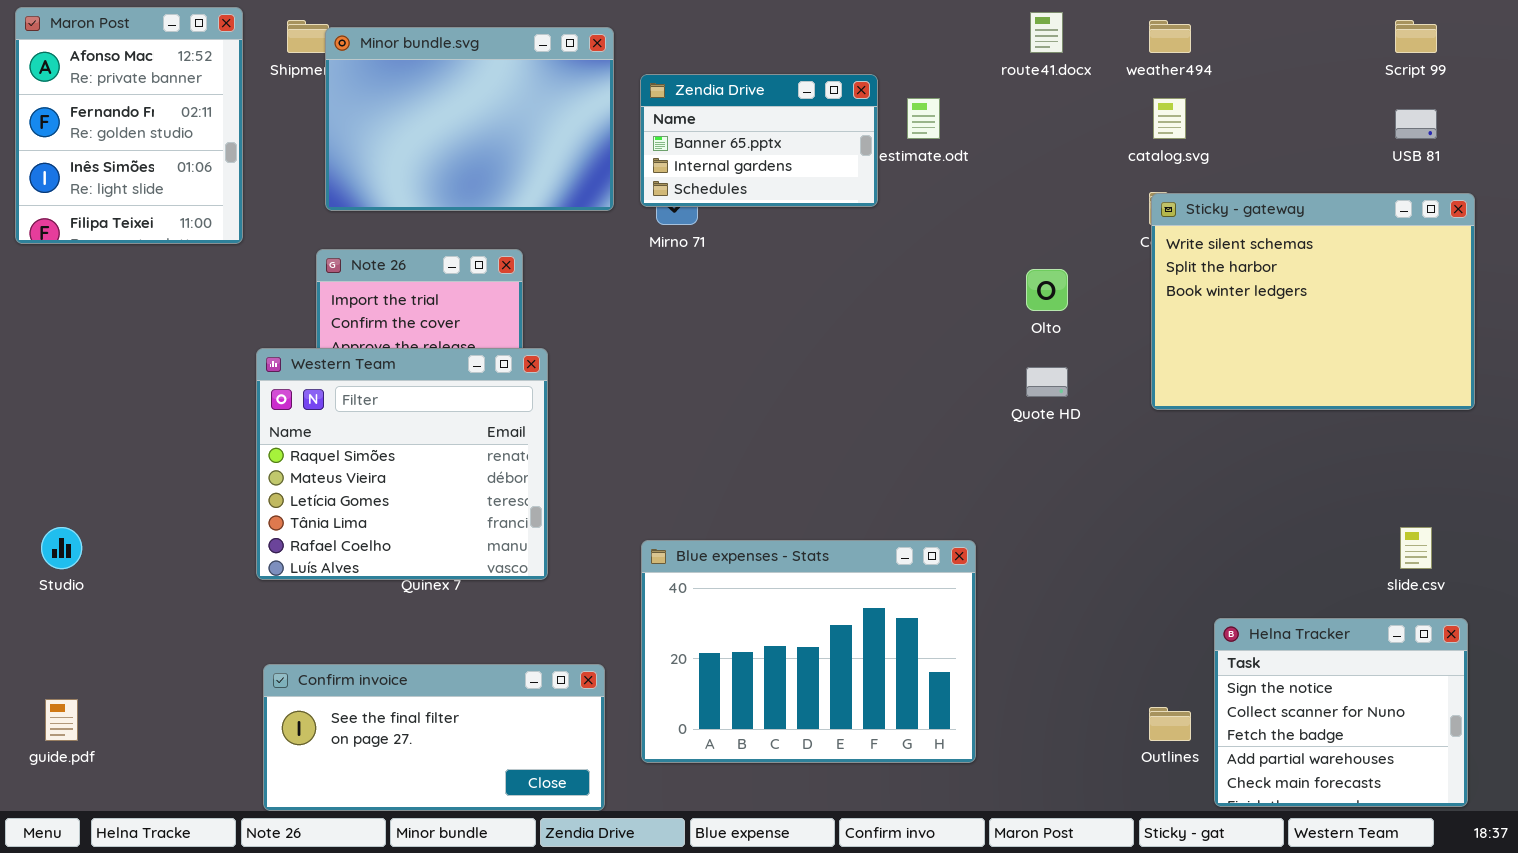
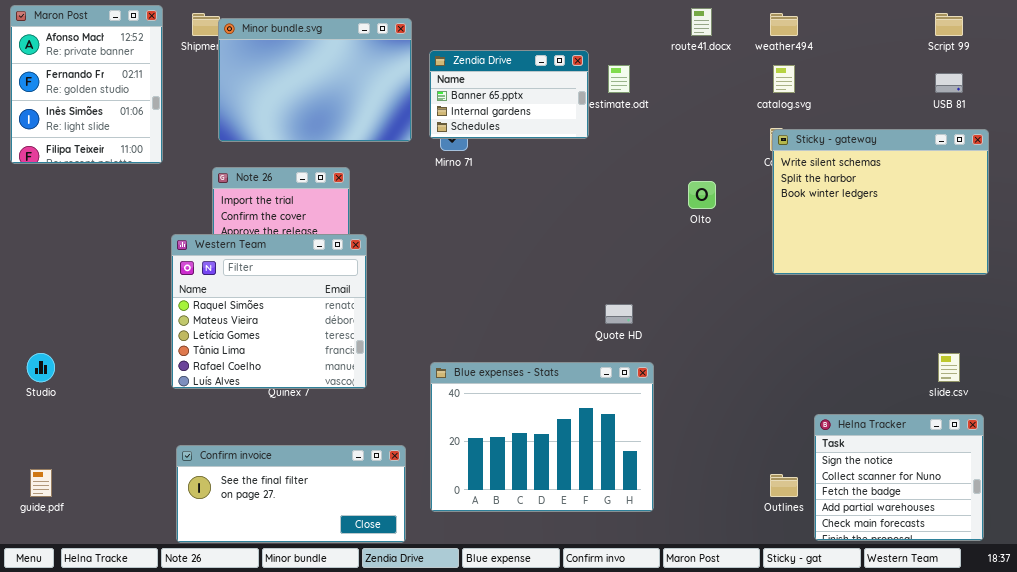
Quote HD: [1026,367,1068,397] -> [605,304,633,324], moved

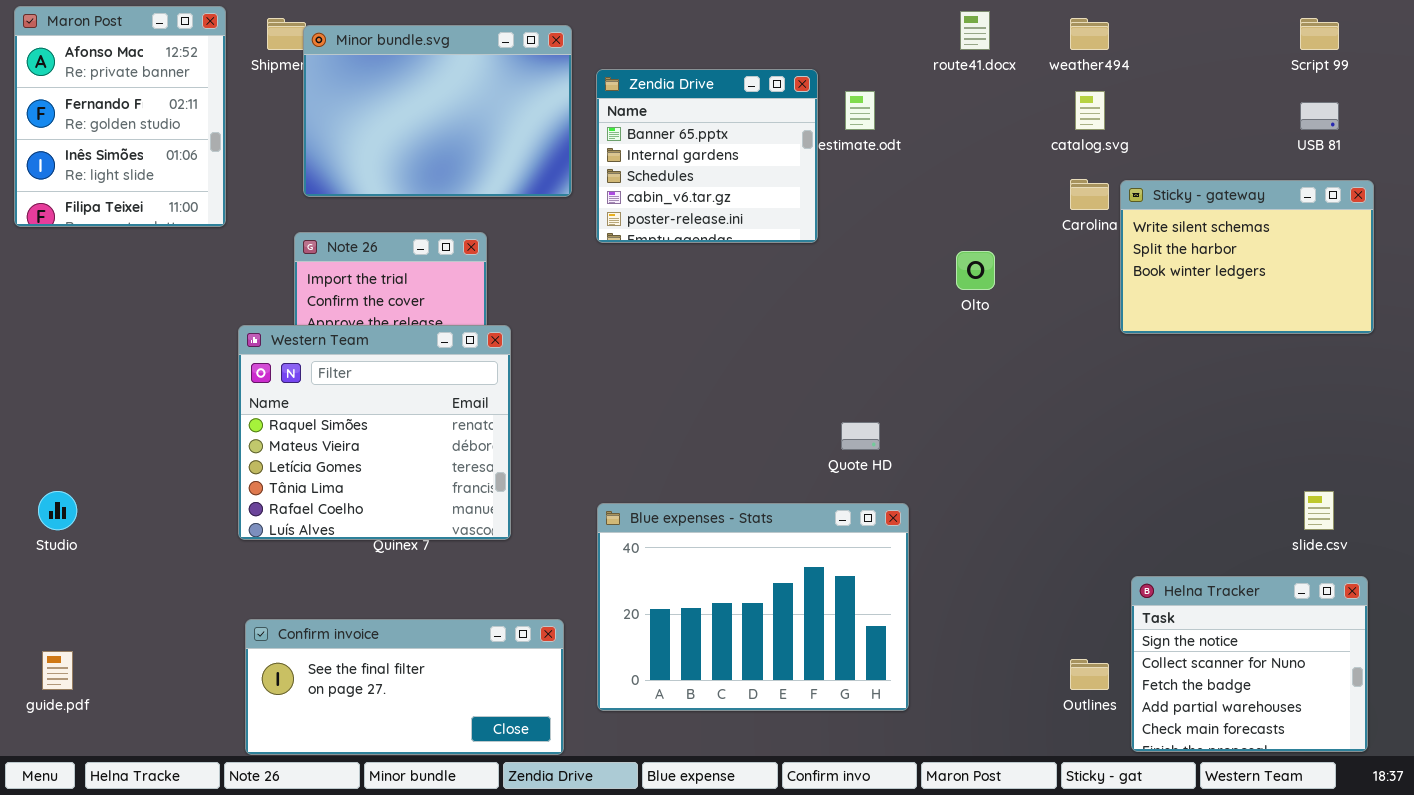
Zendia Drive: [429,50,589,139] -> [596,69,818,243], resized
Sticky - gateway: [772,129,989,275] -> [1120,180,1374,334], resized

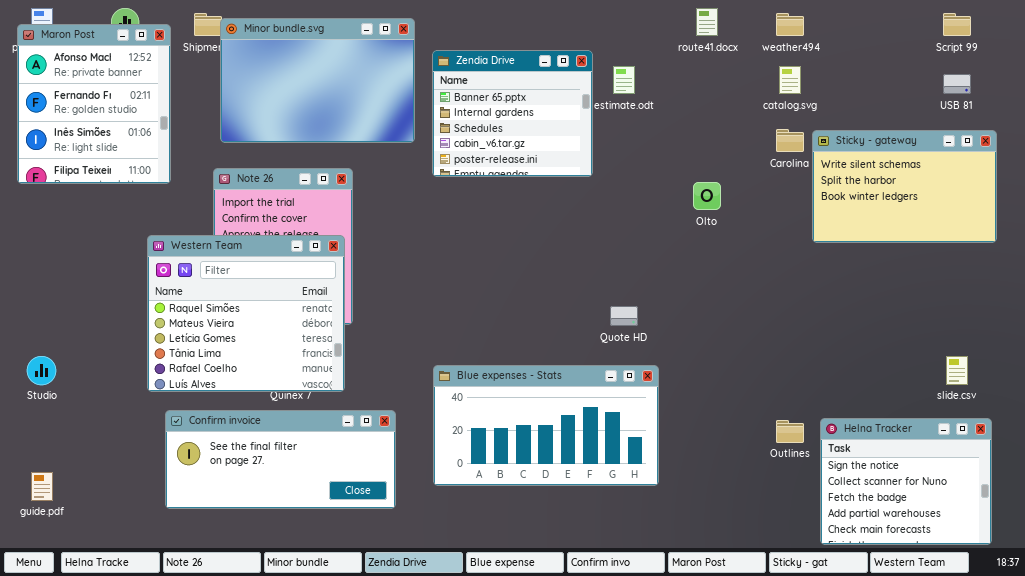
Maron Post: [14,6,226,227] -> [17,24,171,184], moved
Western Team: [238,325,511,540] -> [147,235,345,392], moved
Blue expenses - Stats: [597,503,909,711] -> [433,365,659,486], resized
Confirm invoice: [245,619,564,755] -> [165,410,396,509], moved
Outlines: [1070,659,1109,690] -> [776,420,804,443], moved

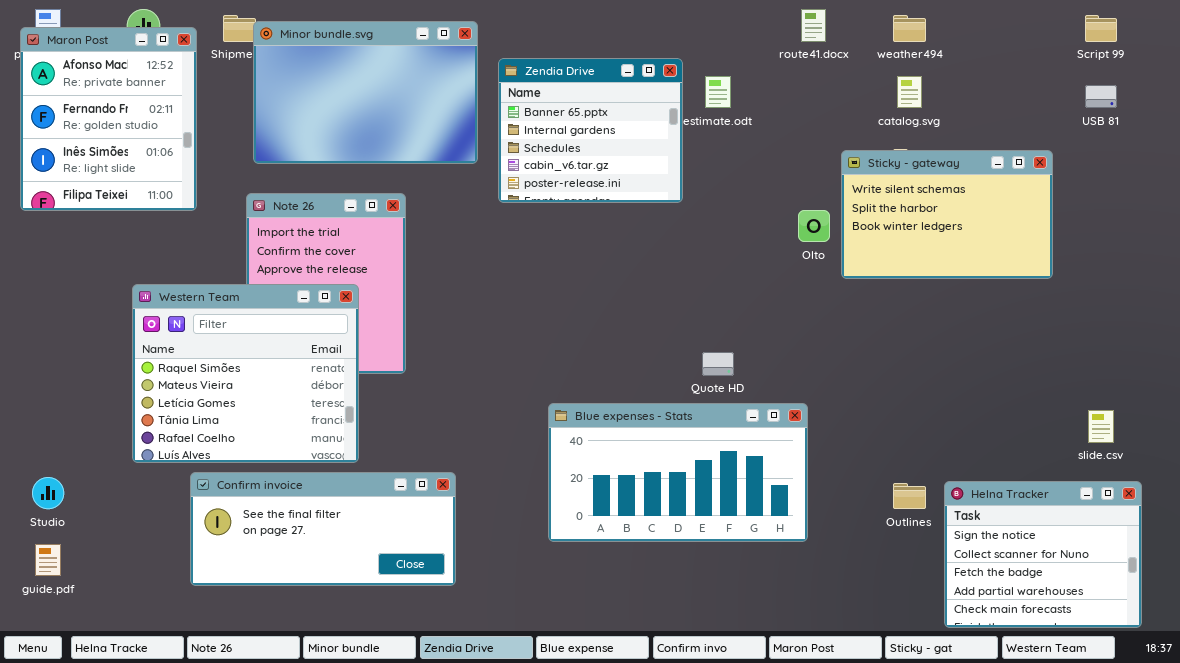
Sticky - gateway: [812,130,997,243] -> [841,150,1053,279], moved
Western Team: [147,235,345,392] -> [132,284,359,463], moved
Studio: [27,356,56,385] -> [32,477,64,509], moved
Blue expenses - Stats: [433,365,659,486] -> [548,403,808,542], moved

